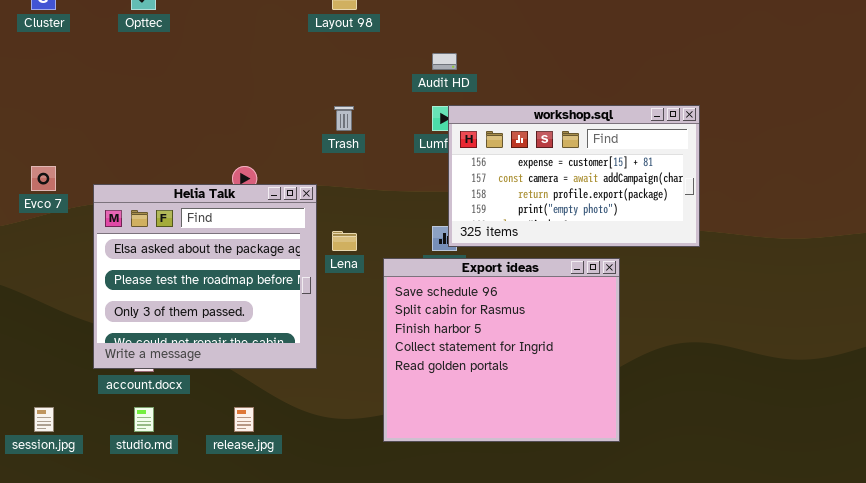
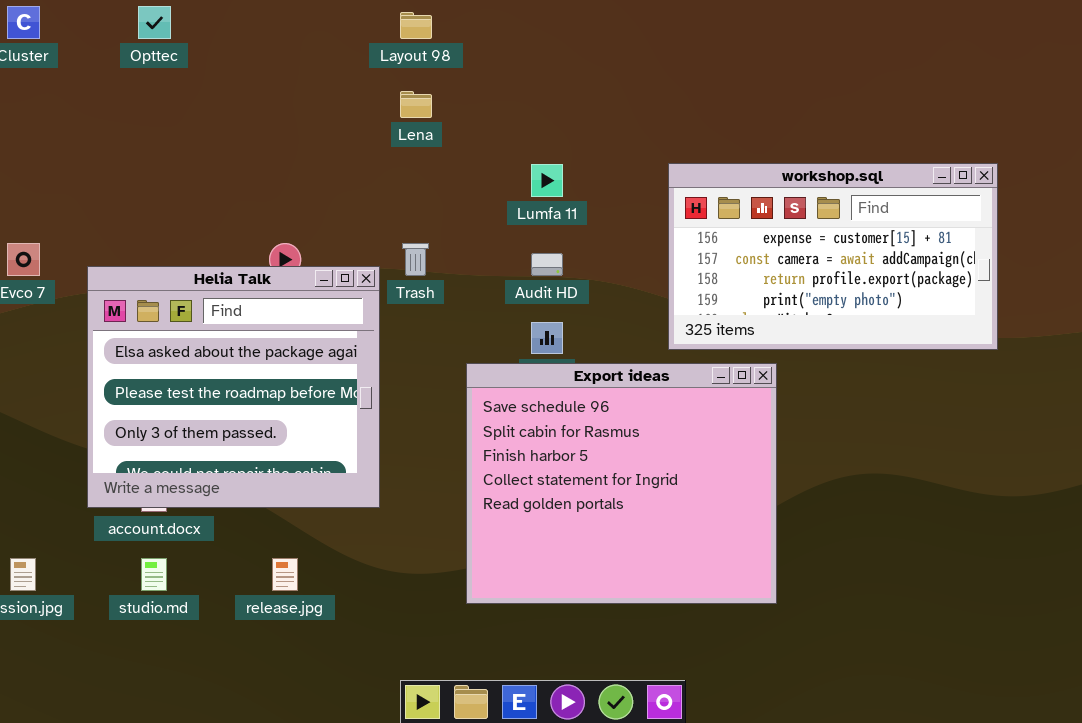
Audit HD: [432,53,457,70] -> [531,253,563,276], moved
workshop.sql: [448,105,700,247] -> [668,163,998,350], moved
Trash: [334,106,354,131] -> [402,243,429,276], moved
Lena: [332,231,357,251] -> [400,91,432,118], moved

